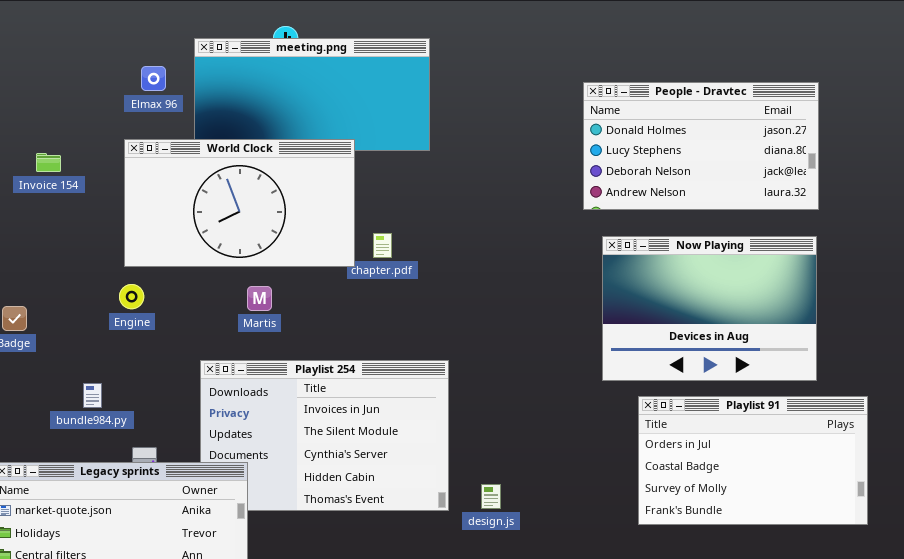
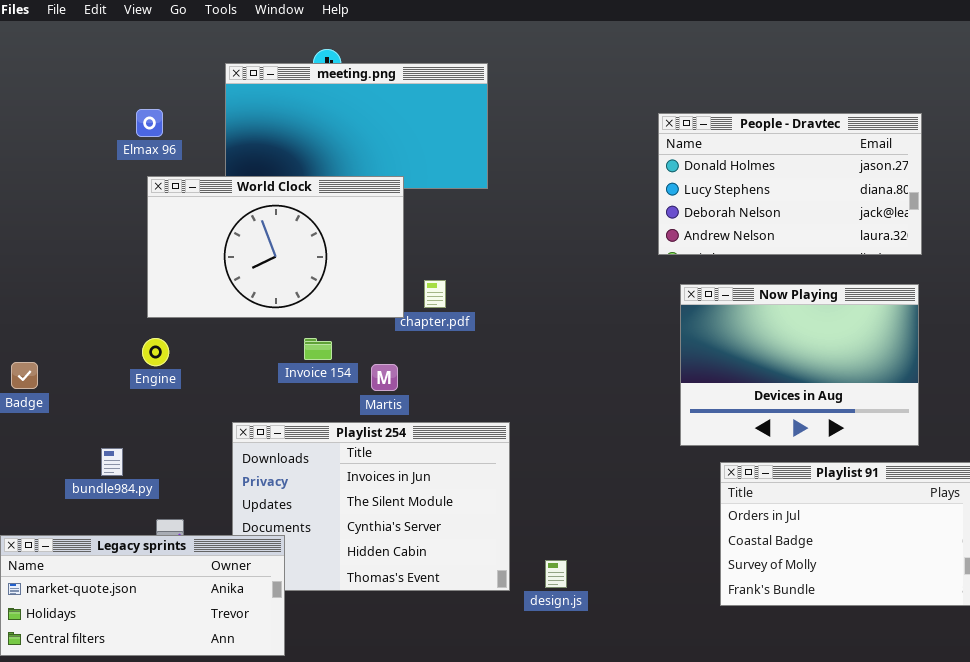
Elmax 96: [141,66,166,91] -> [136,109,163,137], moved
Invoice 154: [36,153,61,172] -> [304,338,332,360], moved
Martis: [247,286,272,311] -> [371,364,398,391], moved

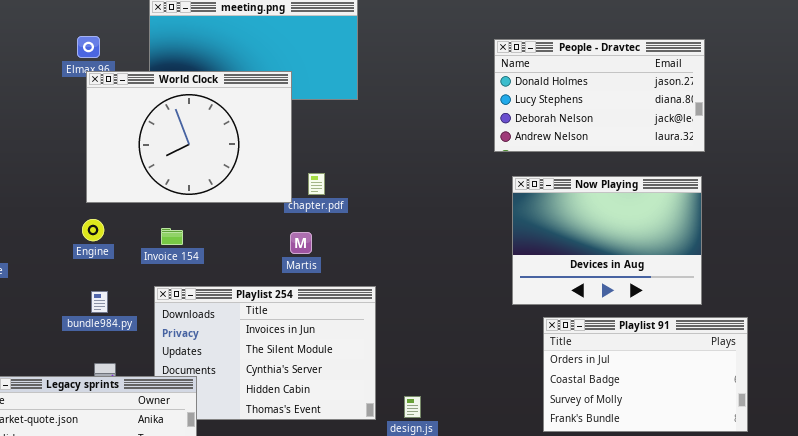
World Clock: [147,176,404,318] -> [86,71,292,203], resized
Invoice 154: [304,338,332,360] -> [161,228,183,245], moved
Martis: [371,364,398,391] -> [290,232,312,254], moved
bundle984.py: [101,448,123,476] -> [91,291,108,313], moved

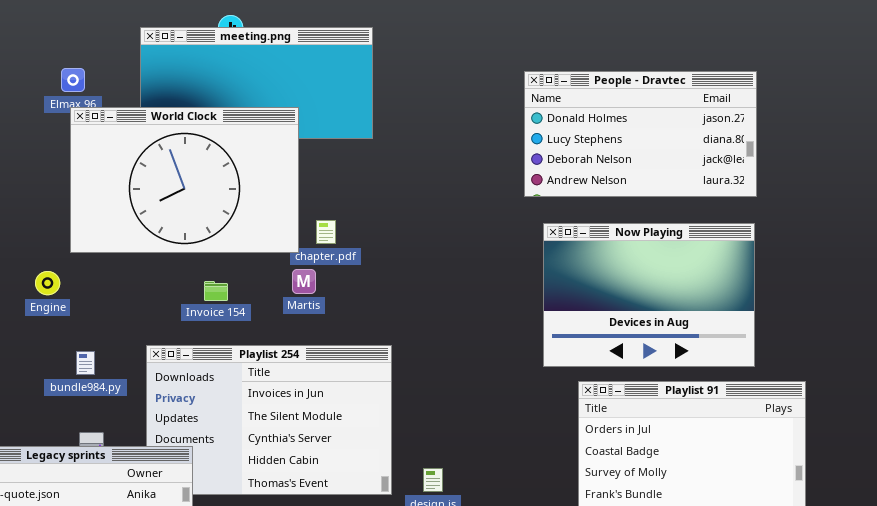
Engine: [82,219,104,241] -> [35,271,60,295], moved
Invoice 154: [161,228,183,245] -> [204,281,228,301], moved
Martis: [290,232,312,254] -> [292,269,316,294], moved

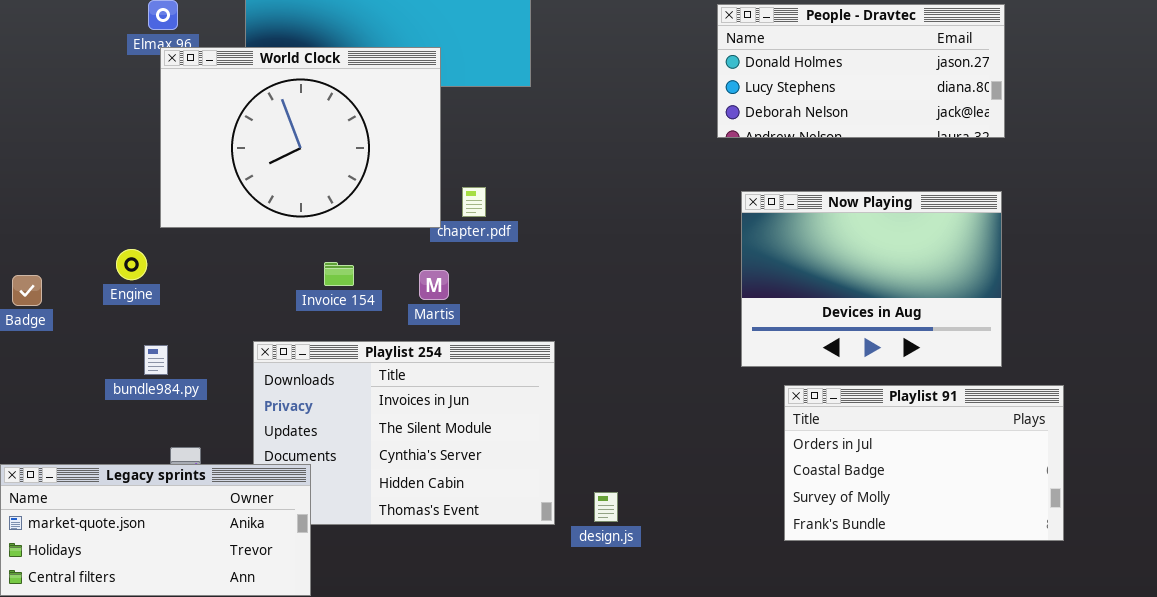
People - Dravtec: [524,71,757,197] -> [717,4,1005,138], resized
Martis: [292,269,316,294] -> [419,270,449,300], moved
bundle984.py: [76,351,95,375] -> [144,345,168,375], moved

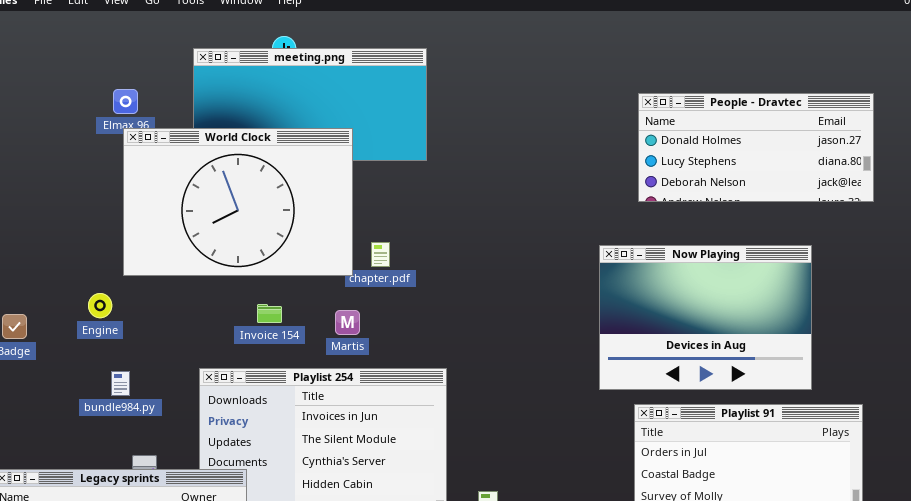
People - Dravtec: [717,4,1005,138] -> [638,93,874,202], moved

